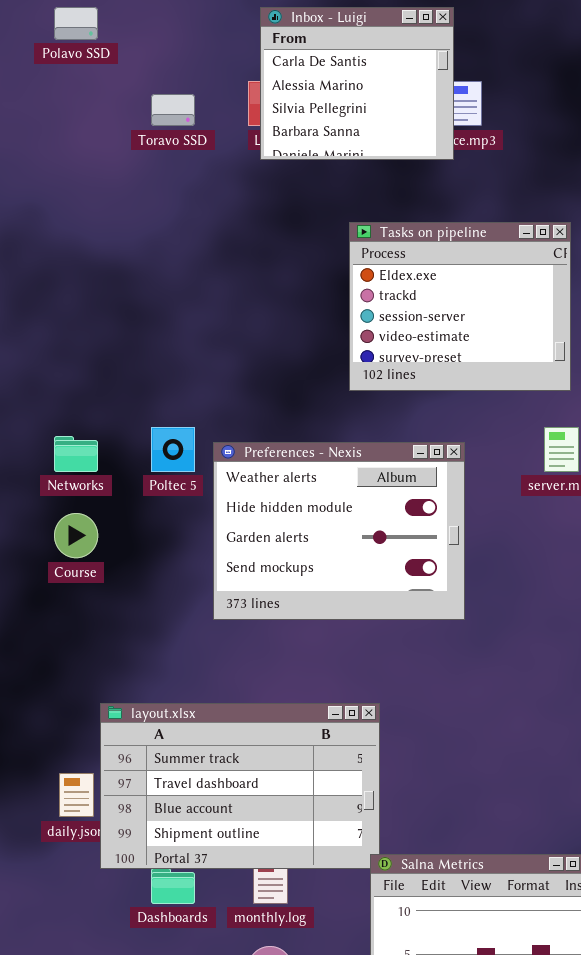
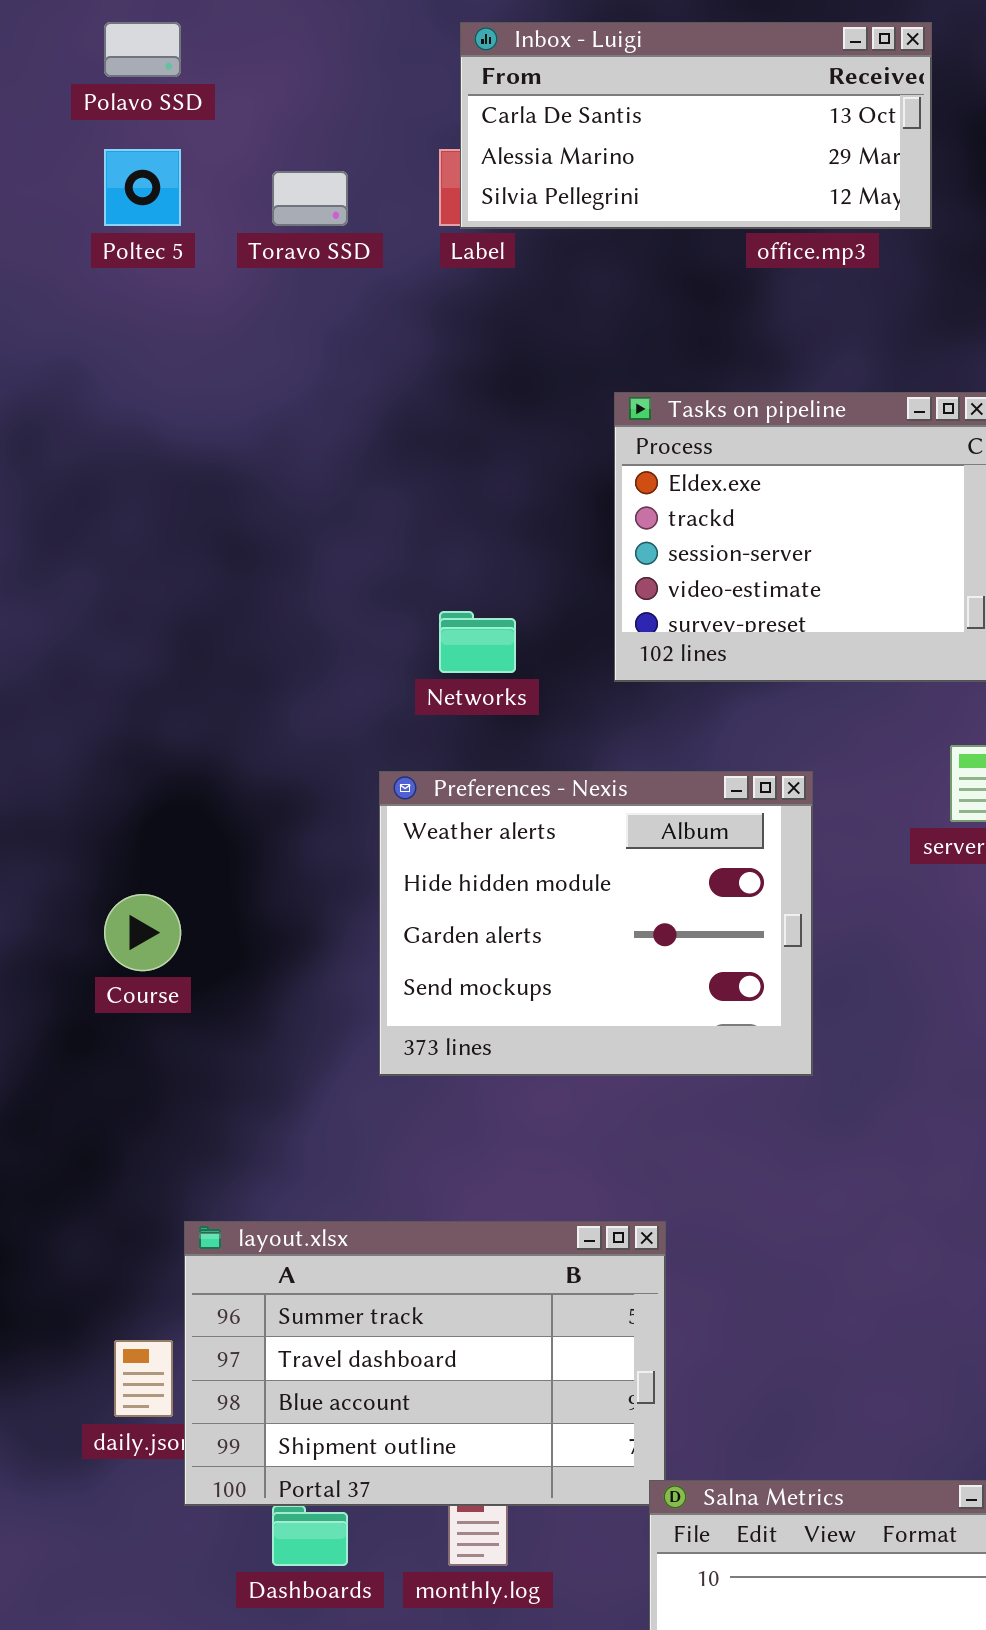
Inbox - Luigi: [260,7,454,160] -> [460,22,932,229], resized
Poltec 5: [151,427,195,472] -> [104,149,181,226], moved
Networks: [54,436,98,472] -> [439,611,516,673], moved

